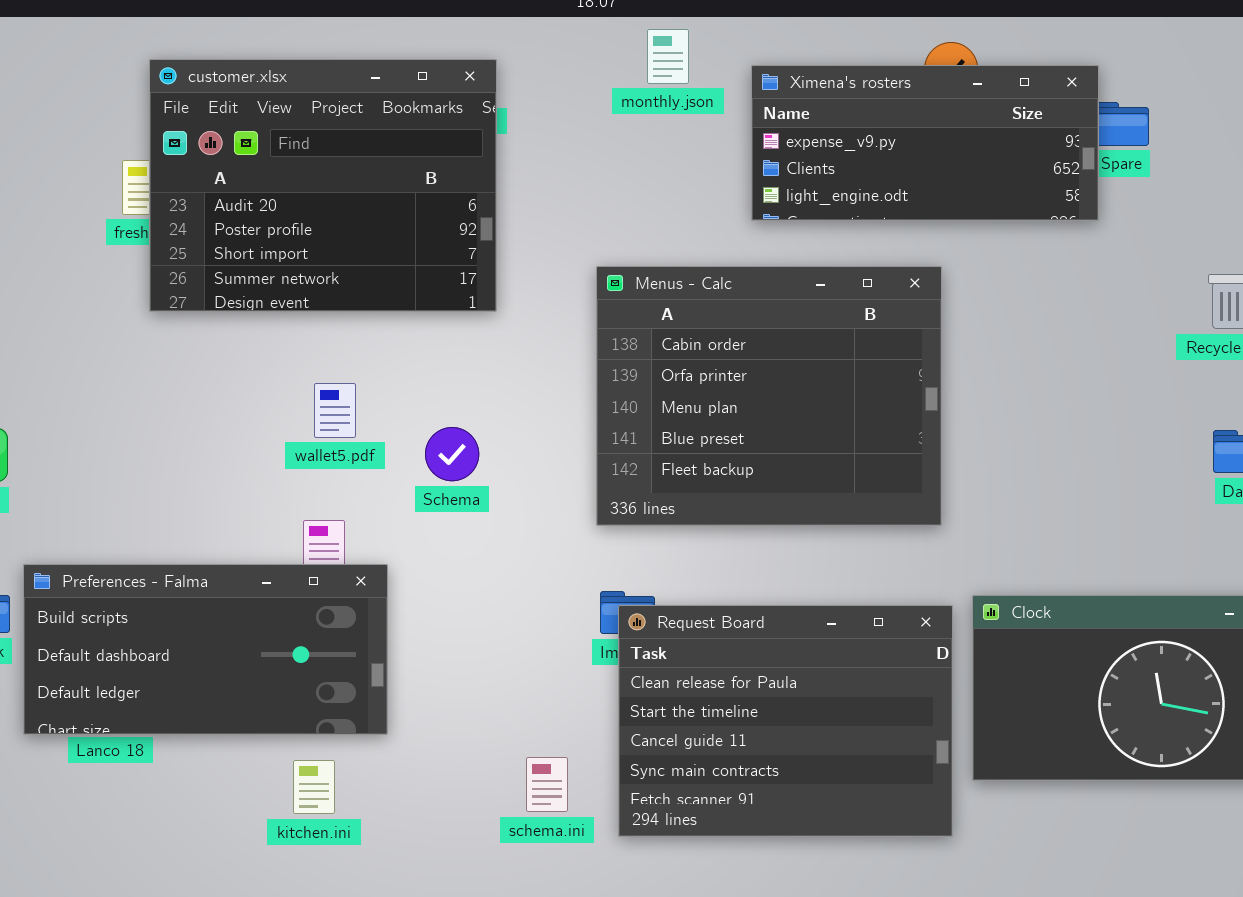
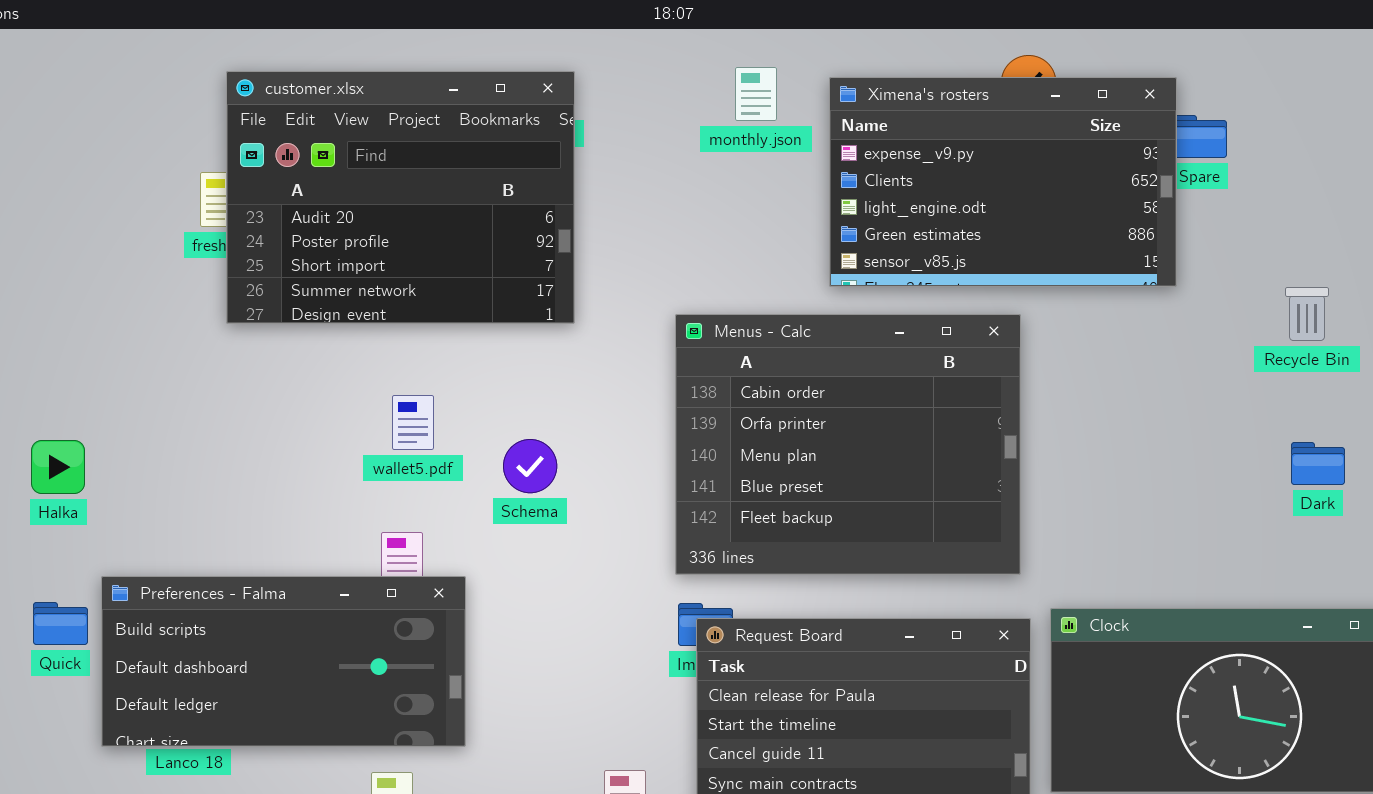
monthly.json: [647,29,689,84] -> [735,67,777,121], moved
Ximena's rosters: [751,65,1099,221] -> [829,77,1177,287], resized
Menus - Calc: [596,266,942,526] -> [675,314,1021,575], moved

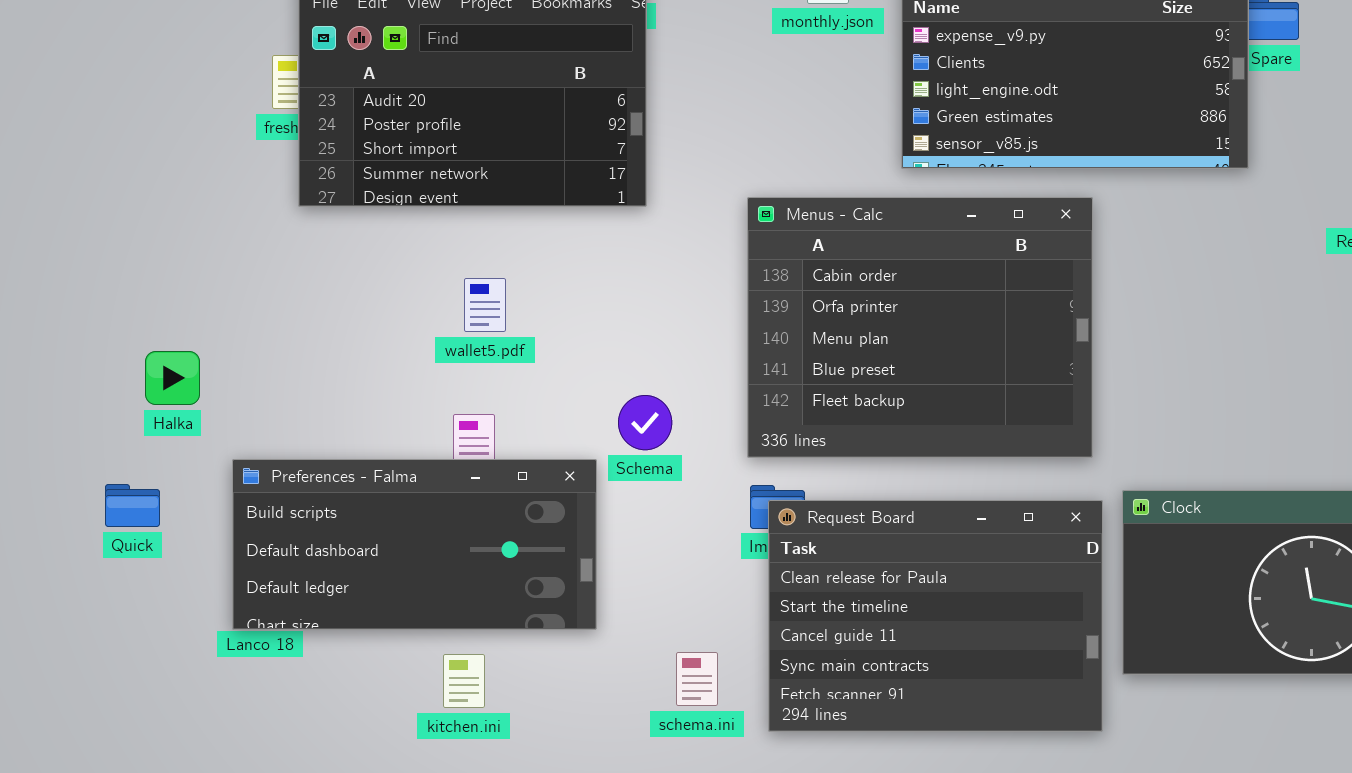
Schema: [503,439,557,493] -> [618,395,672,450], moved
Halka: [31,440,85,494] -> [145,351,200,405], moved
Preferences - Falma: [101,576,466,747] -> [232,459,597,630], moved

